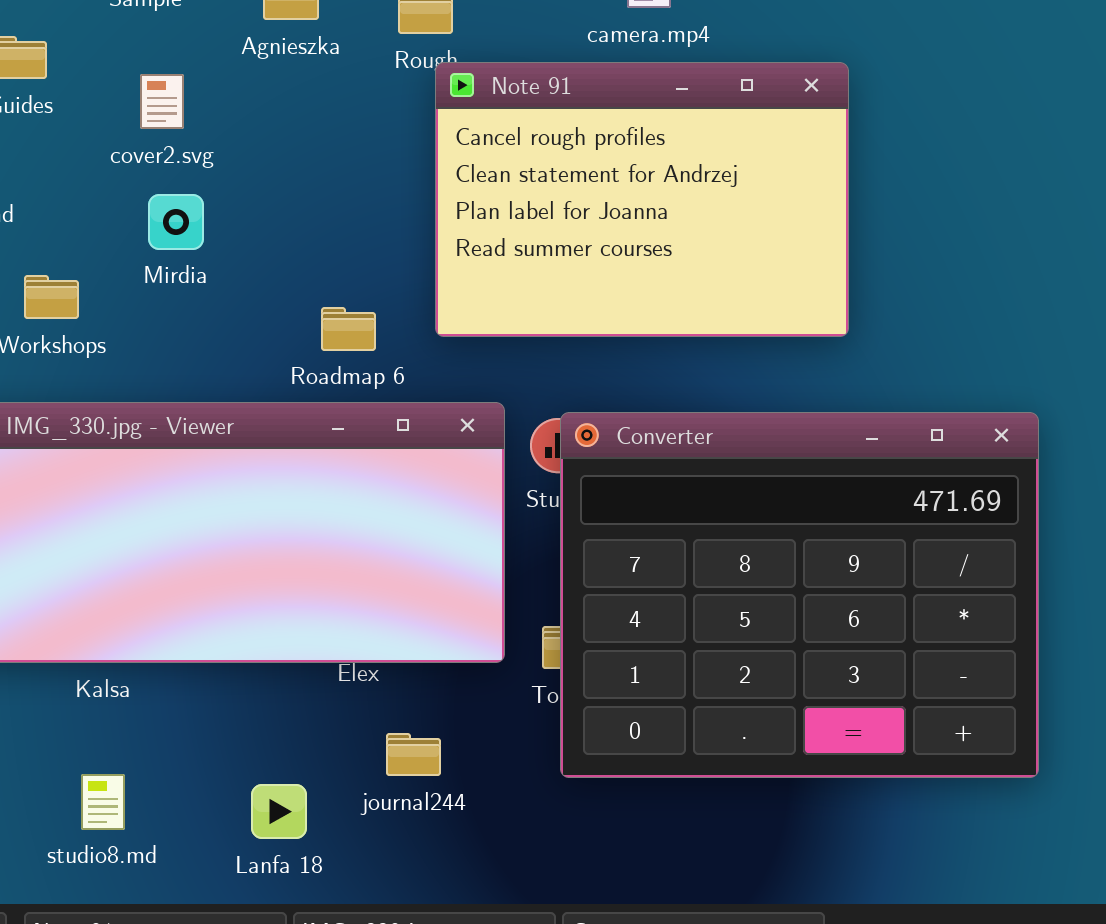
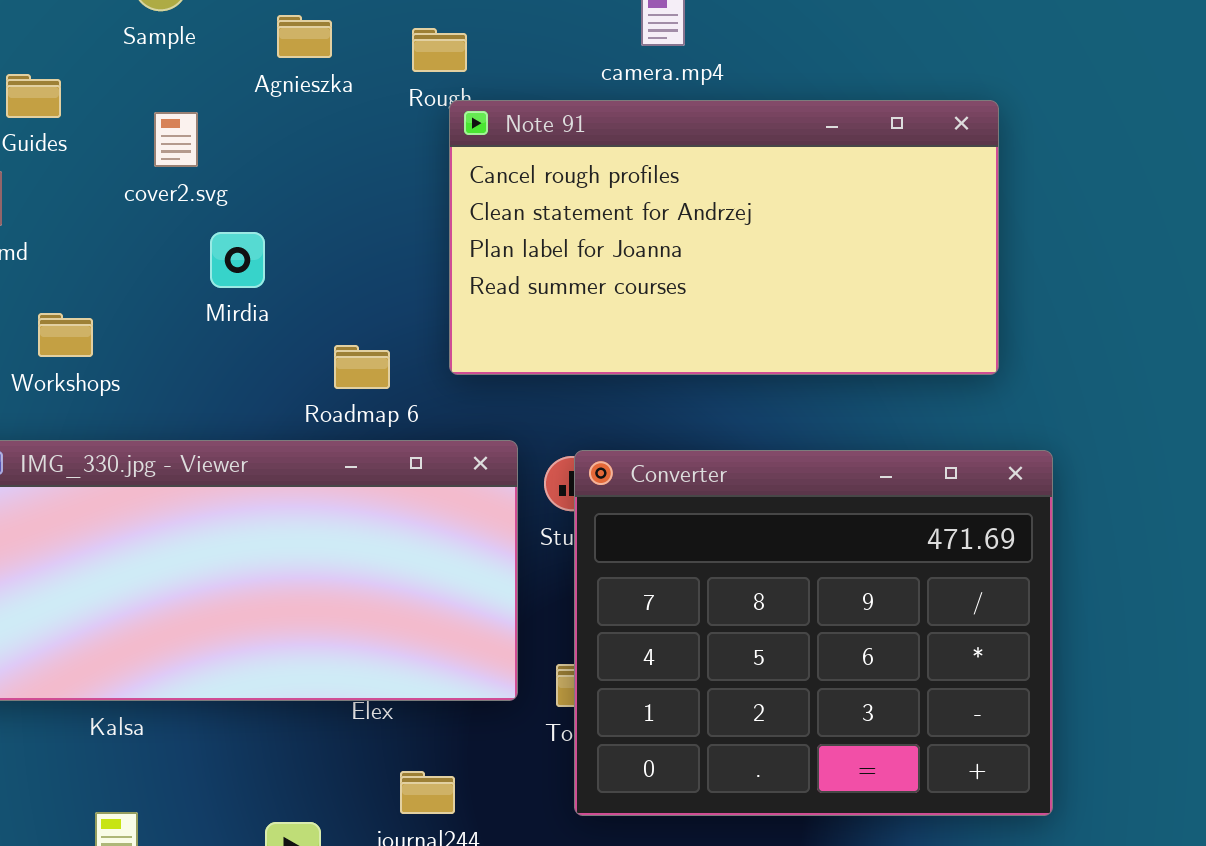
Note 91: [435,62,849,337] -> [449,100,999,375], resized
Mirdia: [148,194,204,250] -> [210,232,265,288], moved

